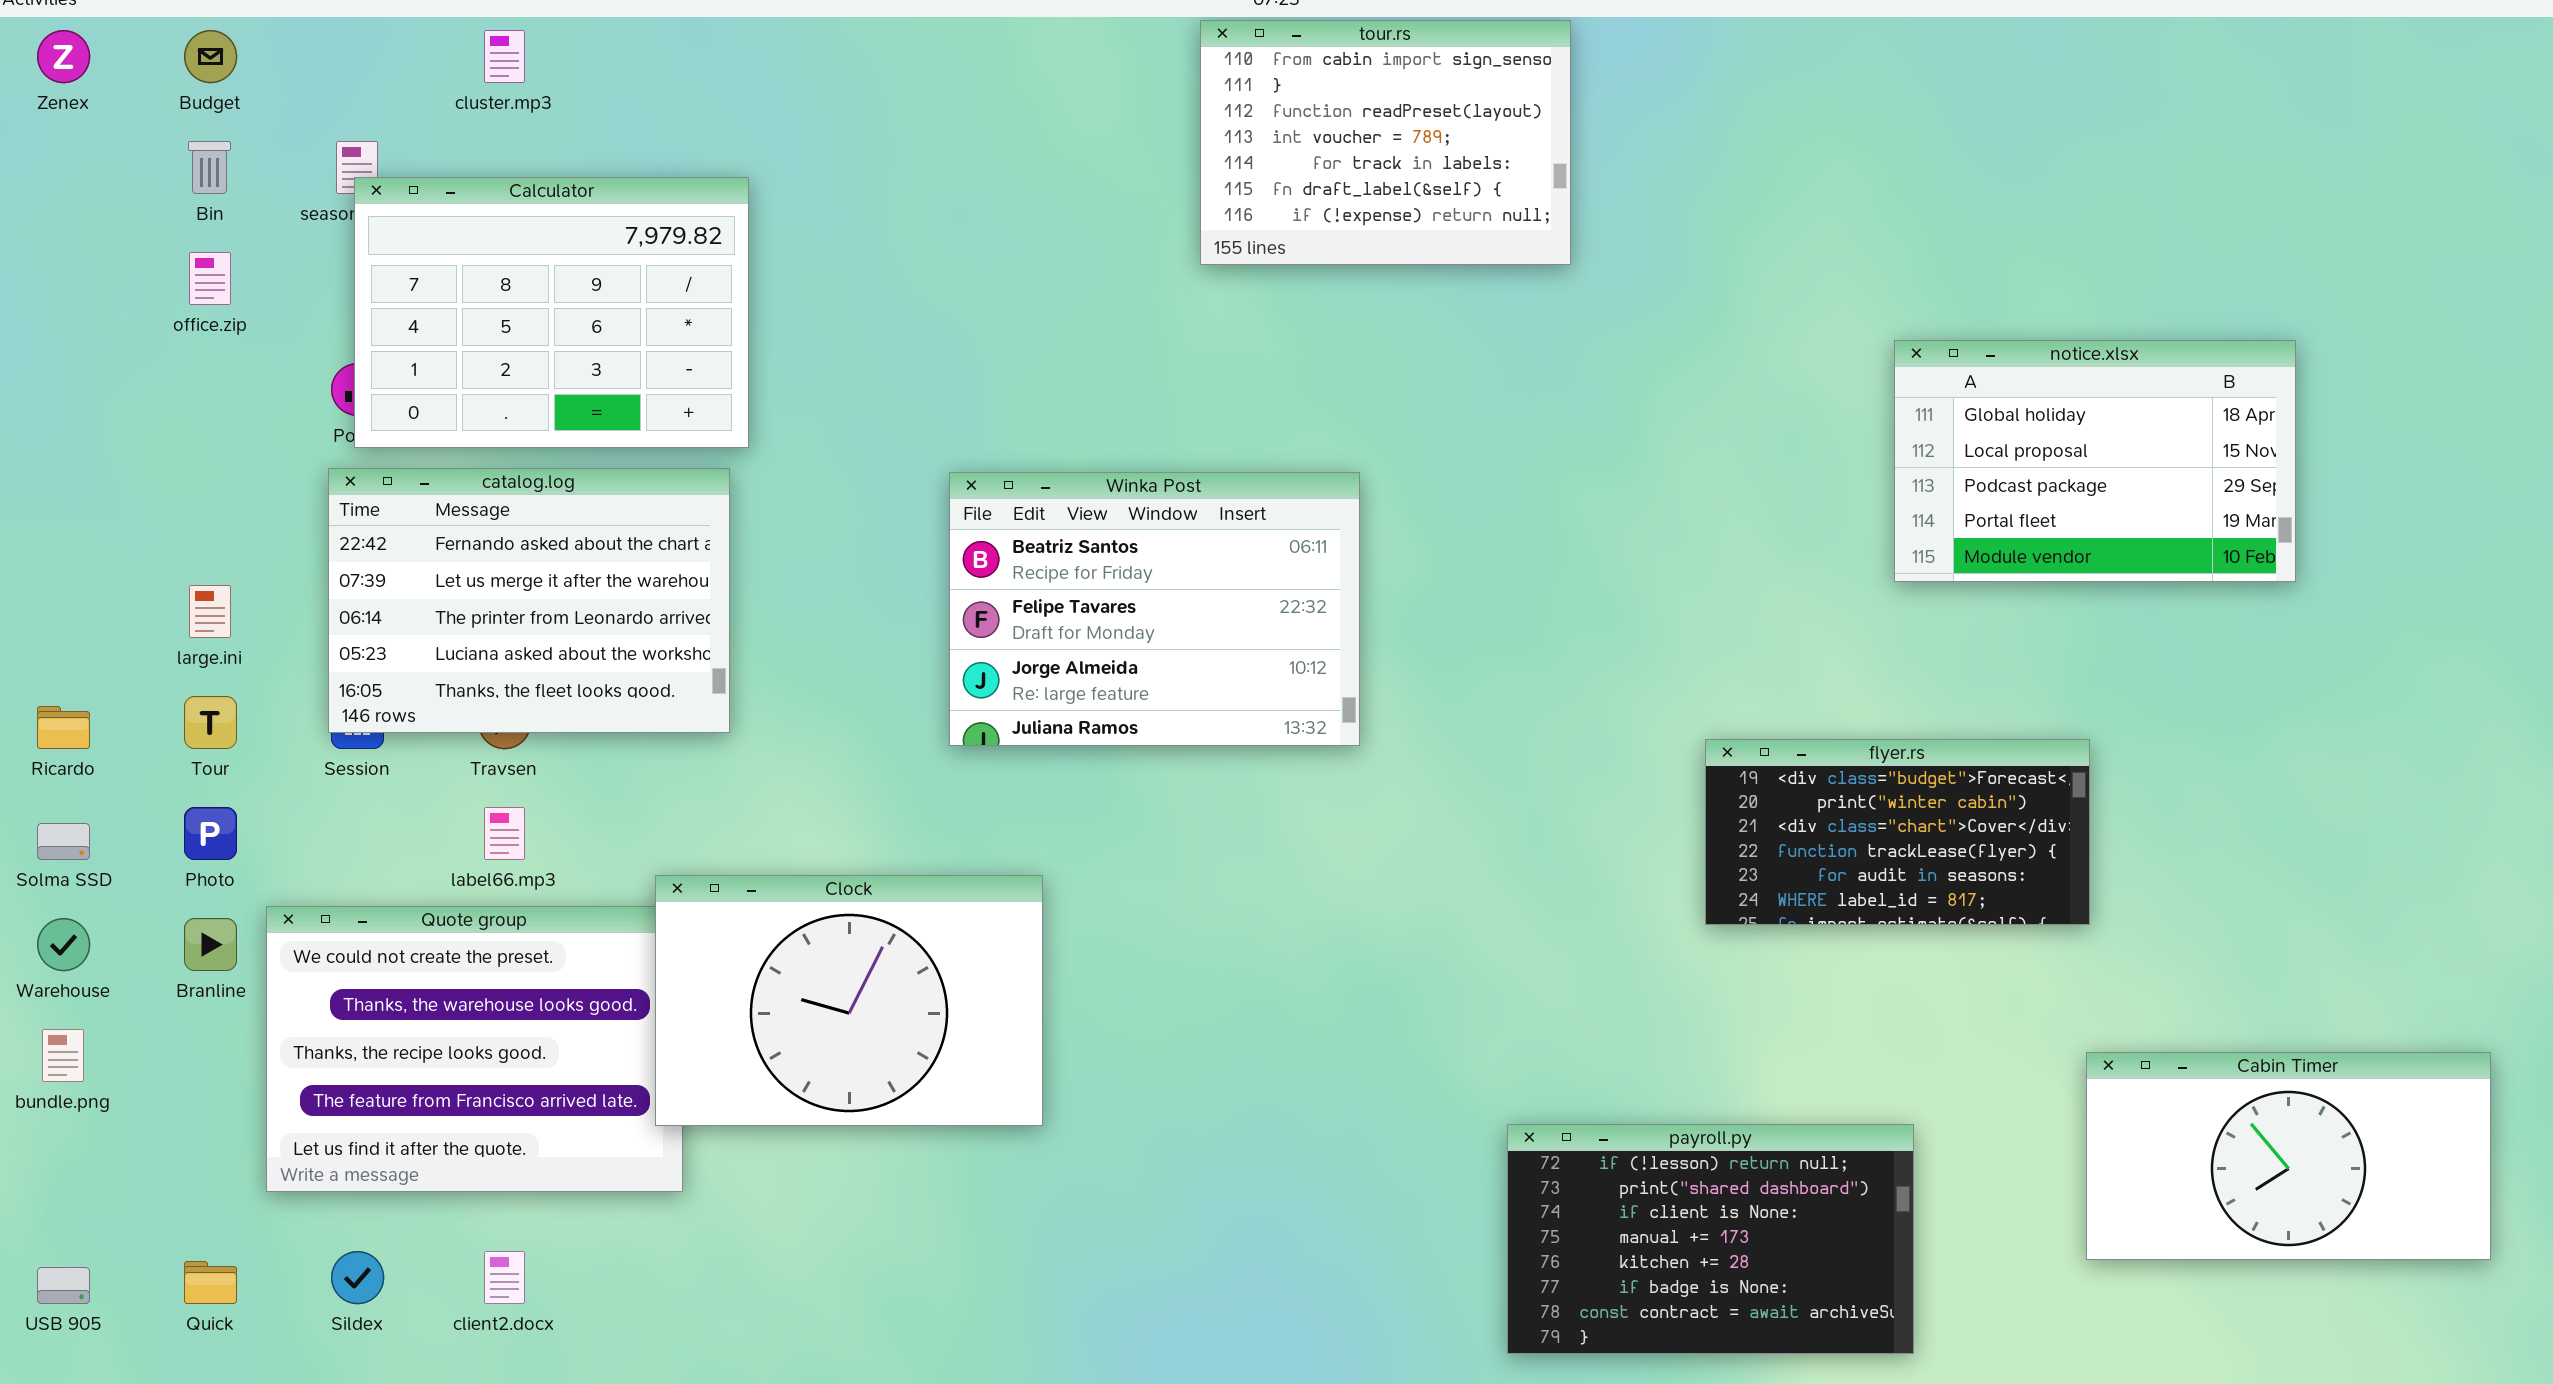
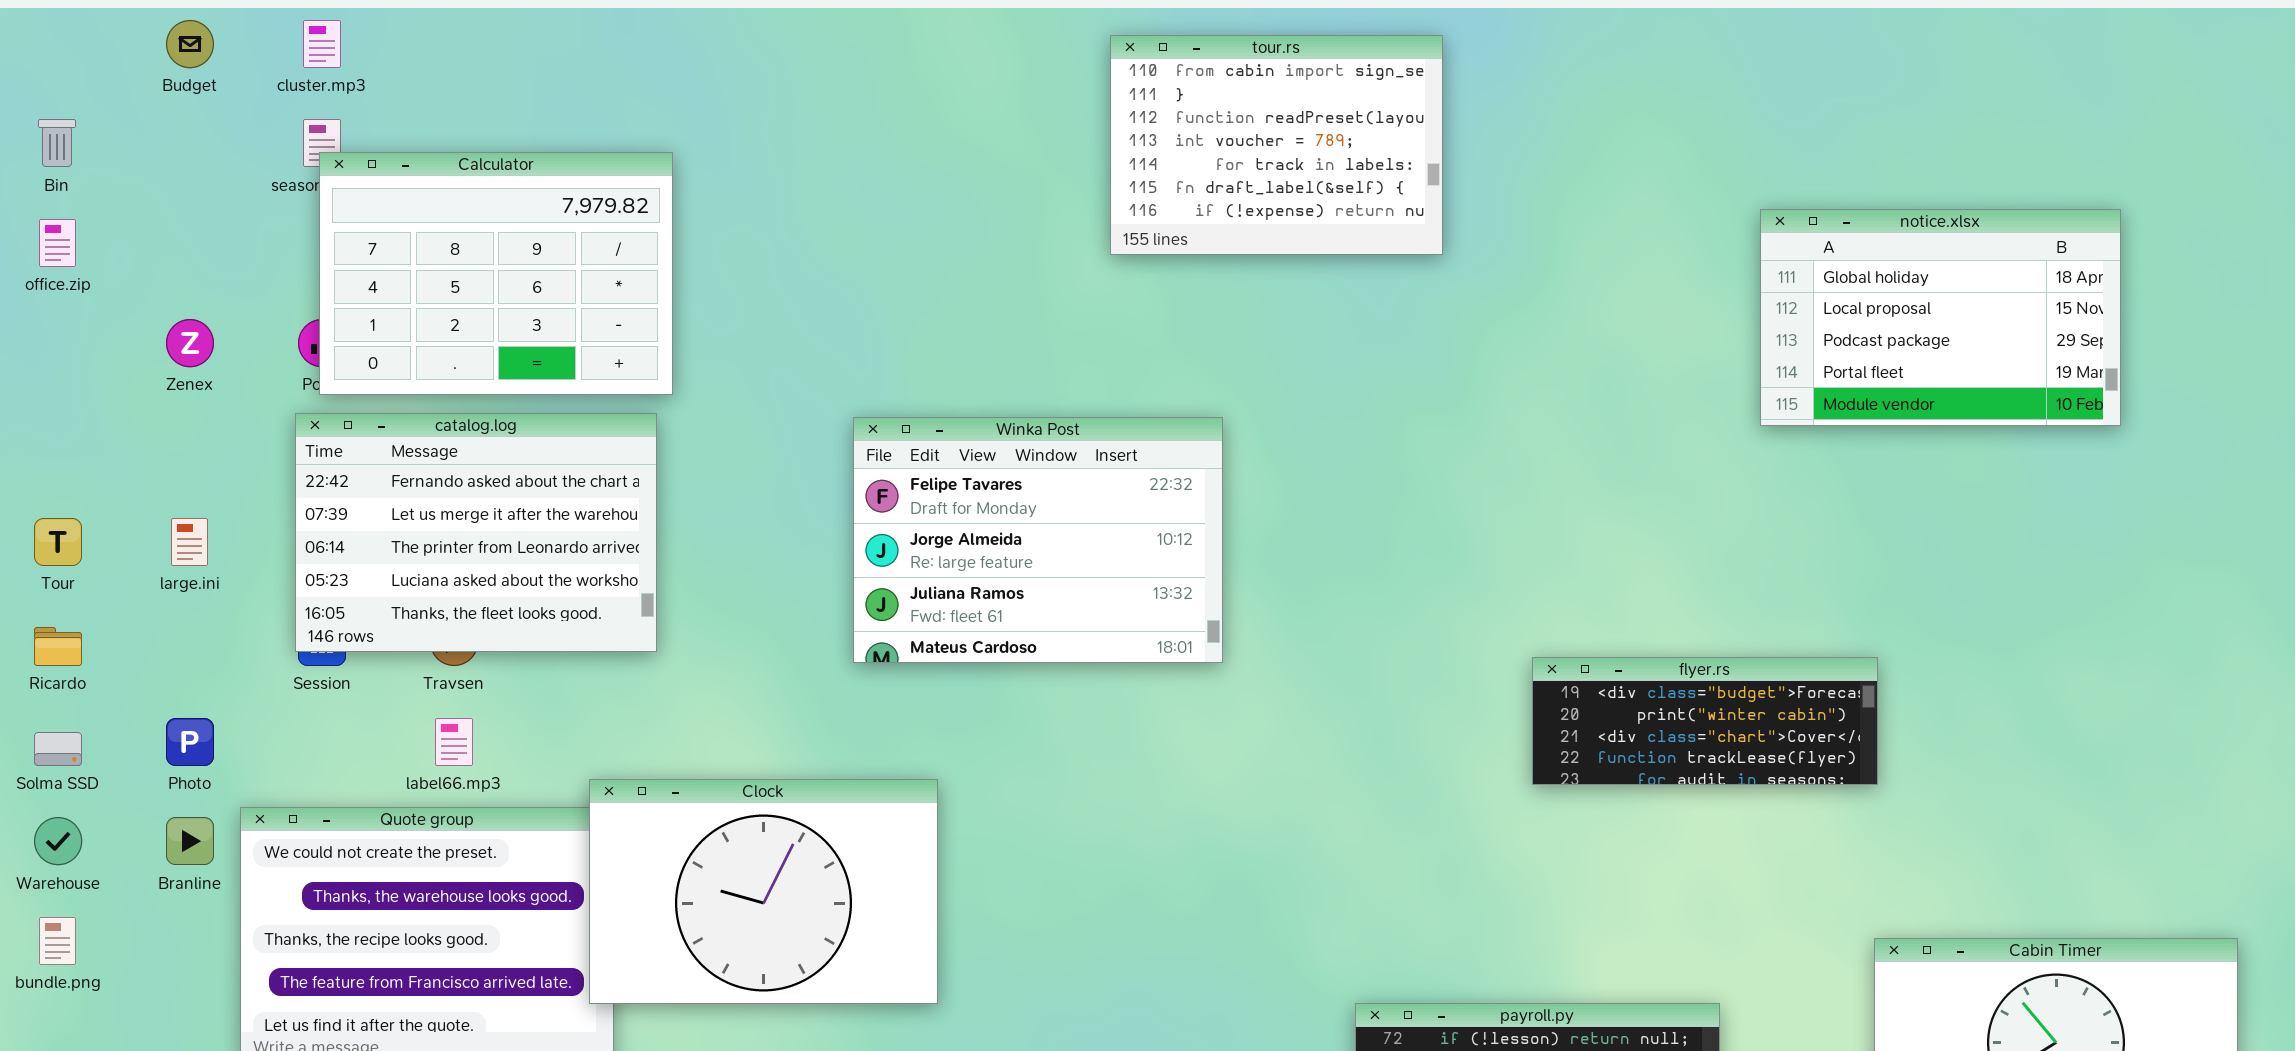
tour.rs: [1200,20,1571,265] -> [1110,35,1443,255], moved
Zenex: [37,30,90,83] -> [166,319,214,367], moved
cluster.mp3: [484,30,525,83] -> [303,20,341,68], moved
Bin: [188,141,231,194] -> [38,119,76,167], moved
office.zip: [189,252,231,305] -> [39,219,76,267], moved
notice.xlsx: [1894,340,2296,582] -> [1760,209,2121,426], moved
Winka Post: [949,472,1360,746] -> [853,417,1223,663], scrolled down 1 row
Tour: [184,696,237,749] -> [34,518,82,566], moved
flyer.rs: [1705,739,2090,925] -> [1532,657,1878,785], resized

